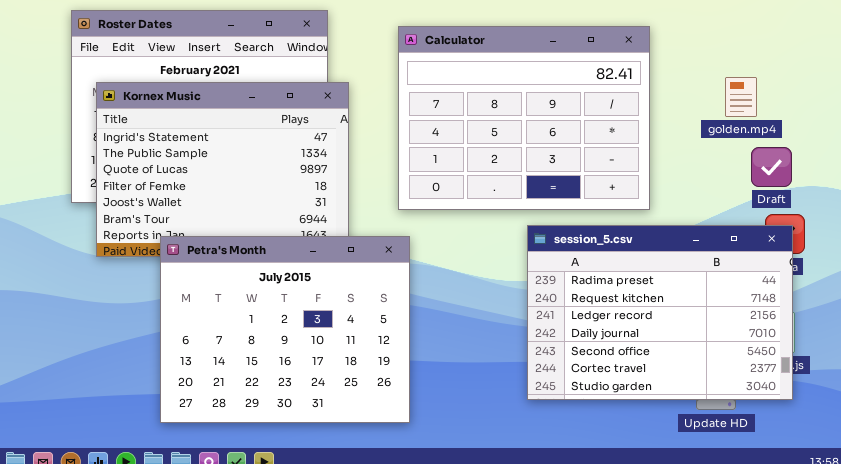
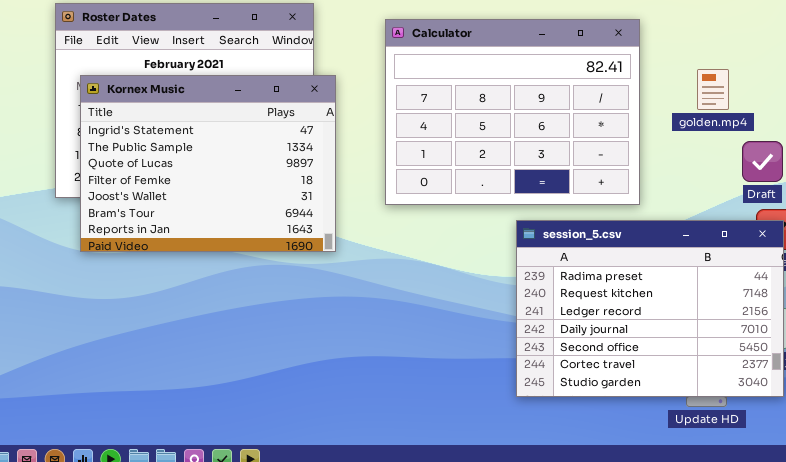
golden.mp4: [725,77,757,117] -> [697,69,729,110], moved
Petra's Month: [160,236,410,423] -> none, closed

